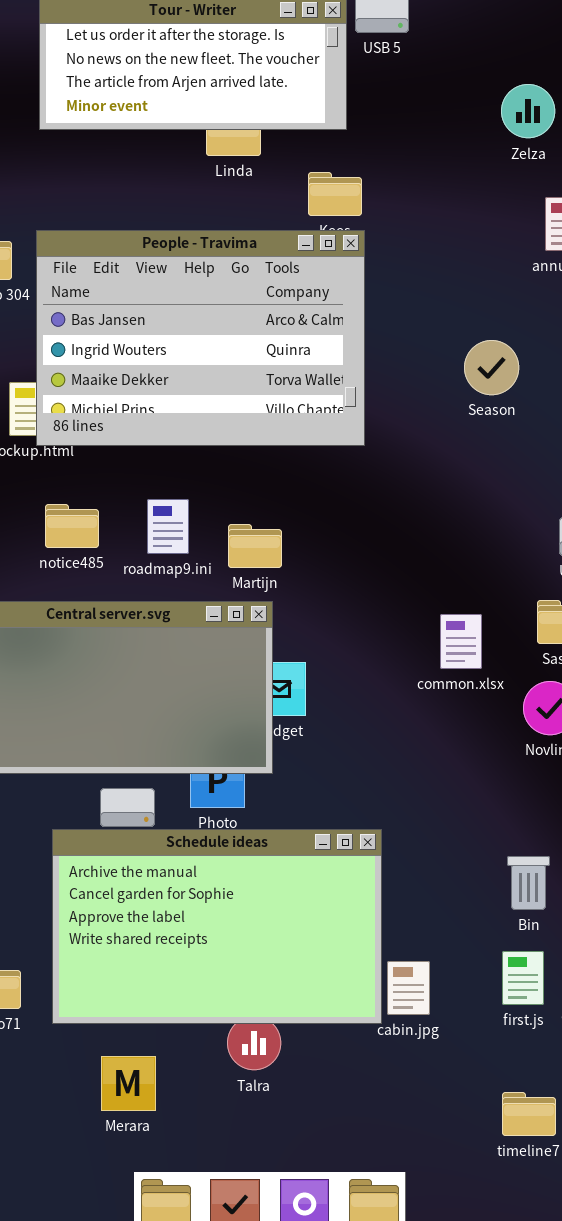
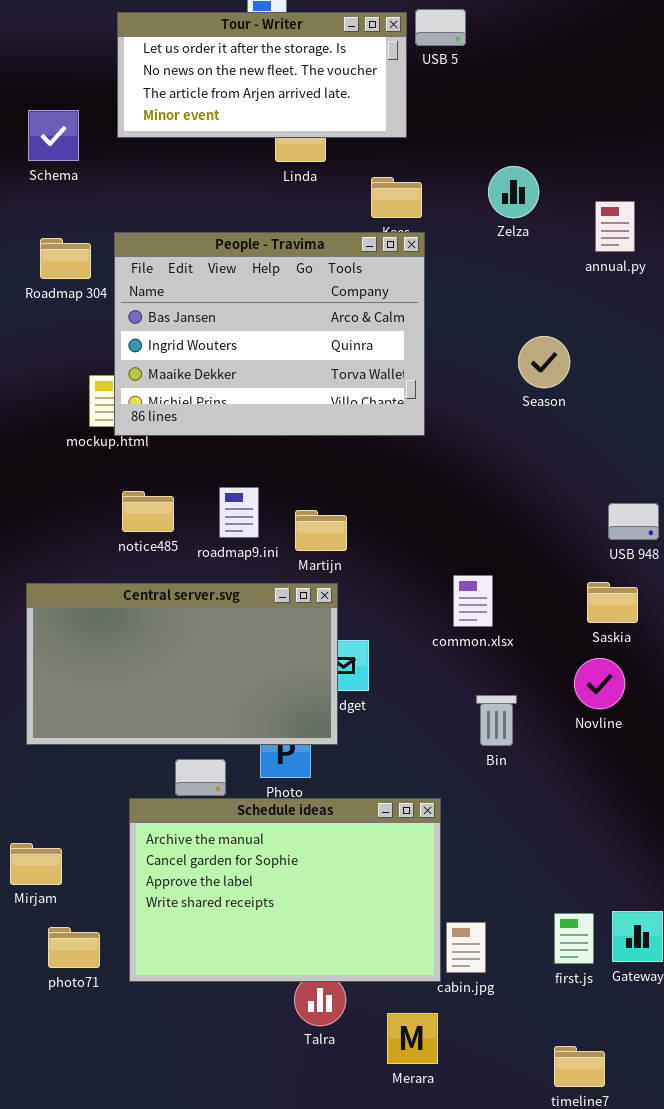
Zelza: [501,84,555,138] -> [488,166,539,218], moved
common.xlsx: [440,614,482,669] -> [453,575,493,627], moved
Bin: [507,856,550,910] -> [476,695,517,746], moved
Merara: [101,1056,156,1111] -> [387,1013,438,1064], moved

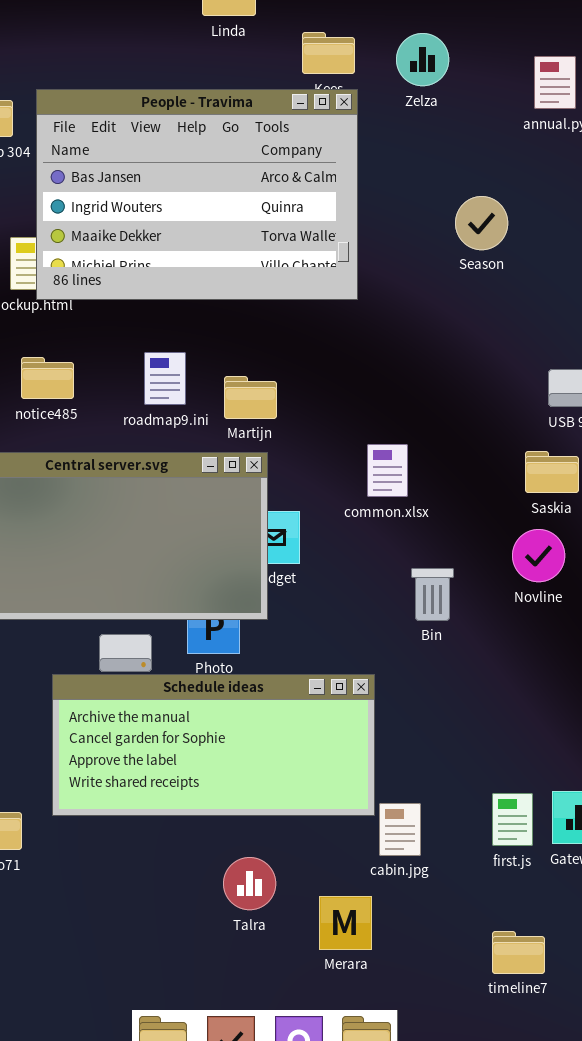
Zelza: [488,166,539,218] -> [396,33,449,86], moved
notice485: [122,491,174,532] -> [21,357,74,399], moved
common.xlsx: [453,575,493,627] -> [367,444,408,497], moved
Schedule ideas: [129,798,441,982] -> [52,674,375,816], resized

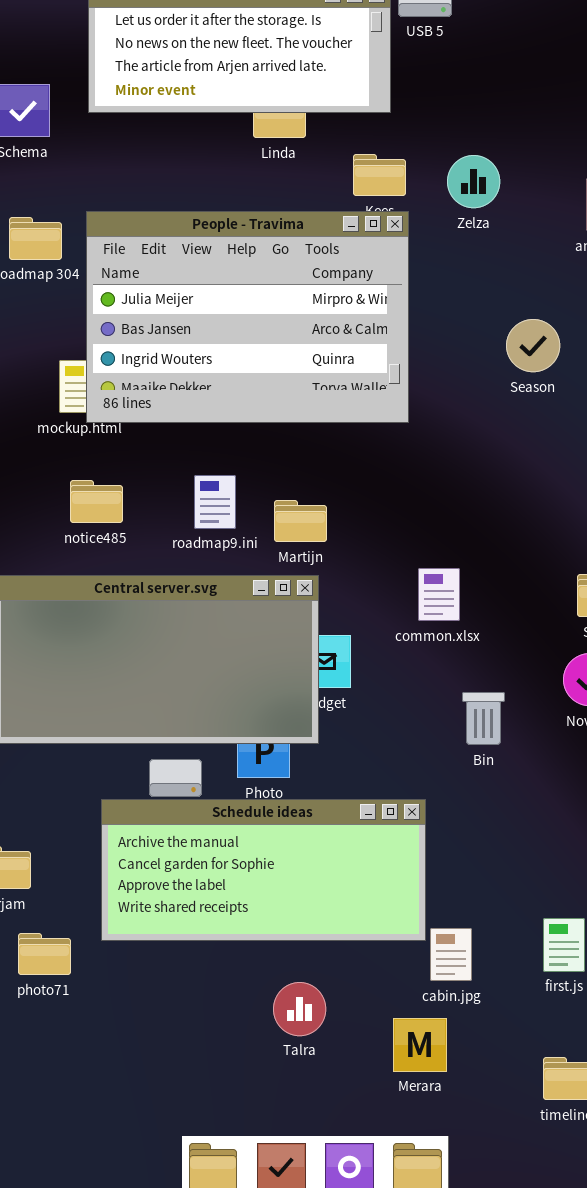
People - Travima: [36,89,358,300] -> [86,211,409,423], scrolled up 1 row
Merara: [319,896,372,950] -> [393,1018,447,1072], moved

